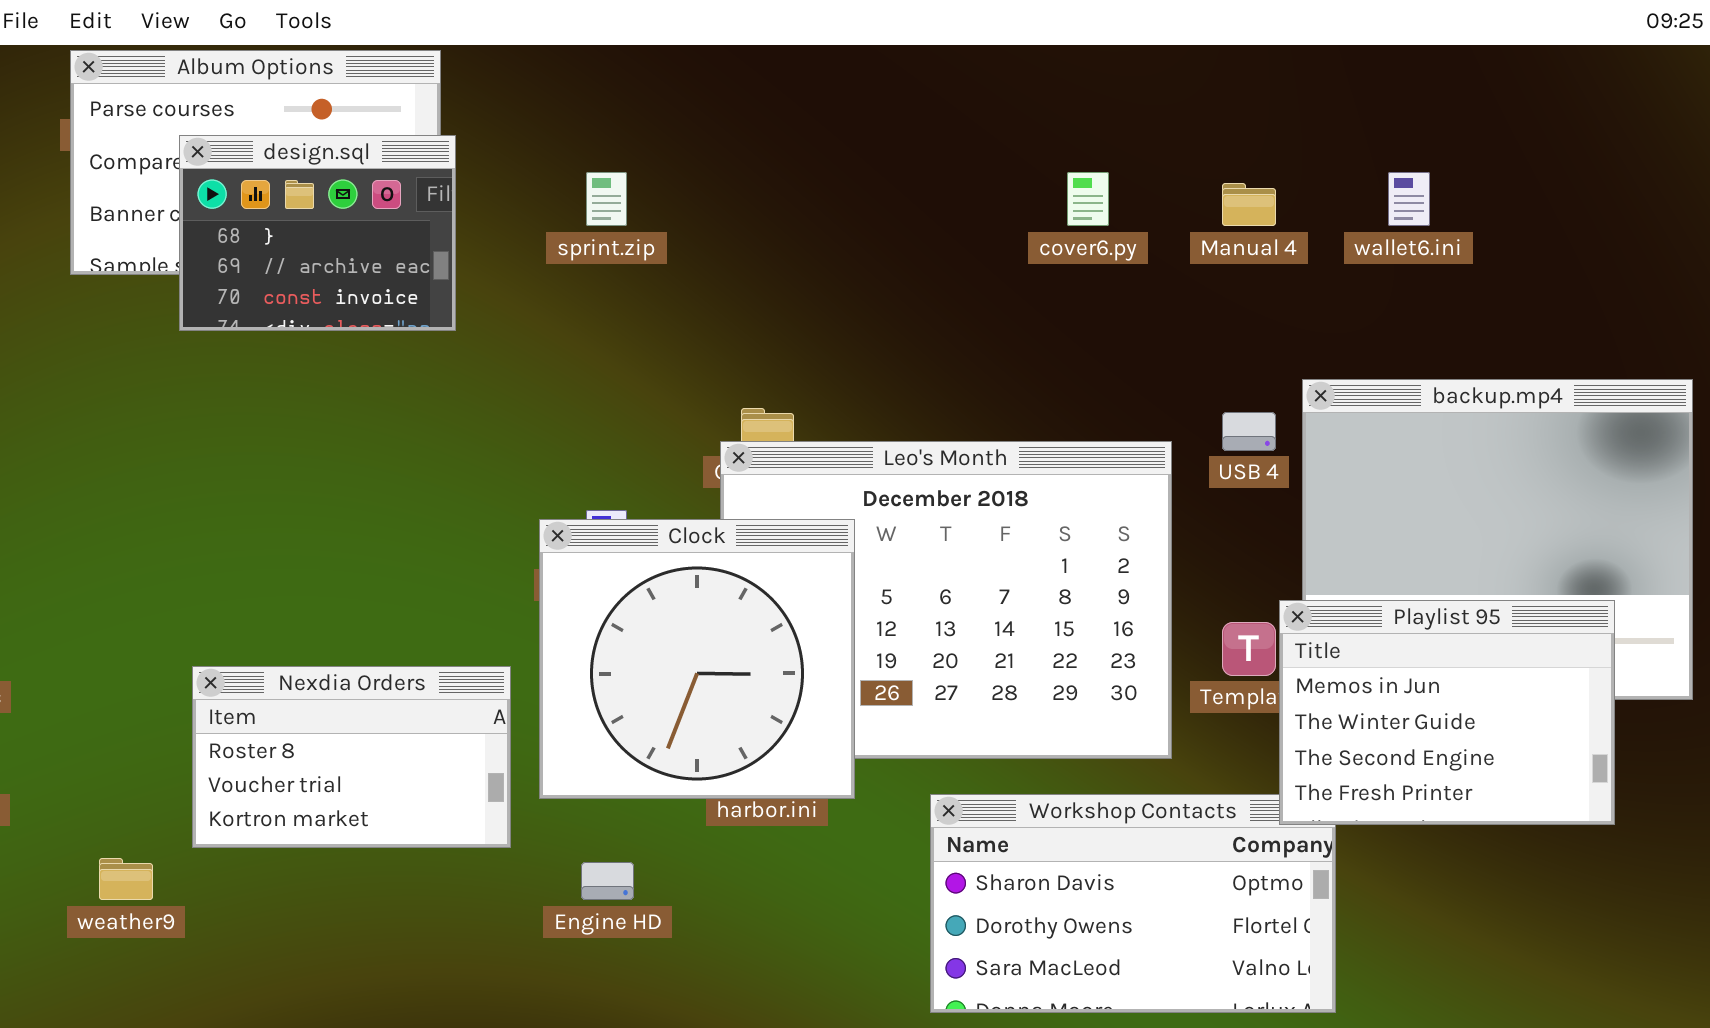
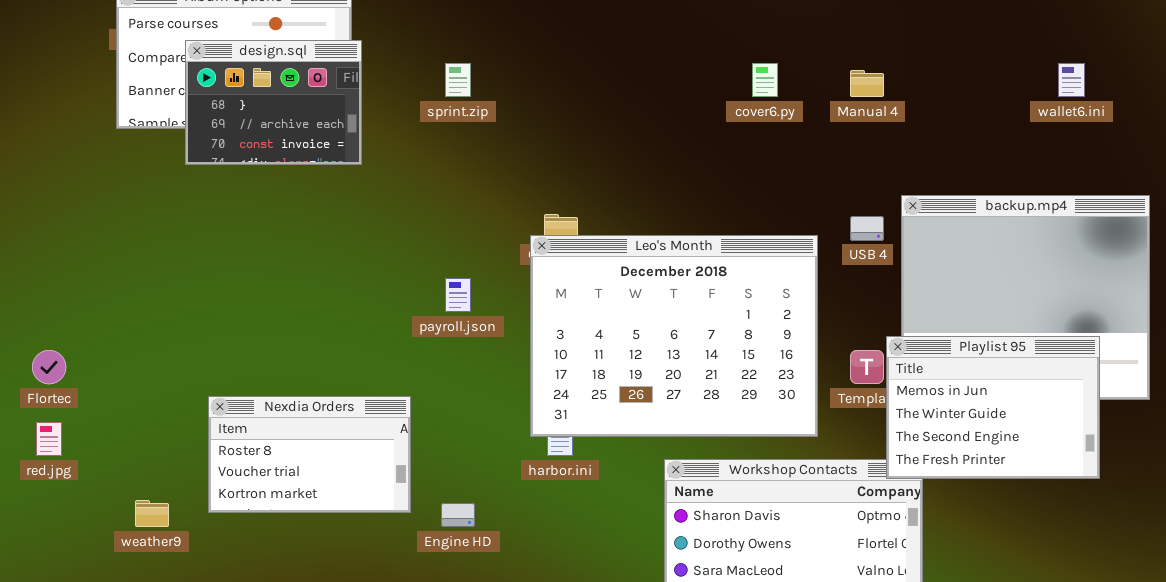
wallet6.ini: [1388,172,1430,226] -> [1058,63,1085,97], moved
Clock: [539,519,855,799] -> none, closed
Nexdia Orders: [192,666,511,848] -> [208,396,411,513], moved

